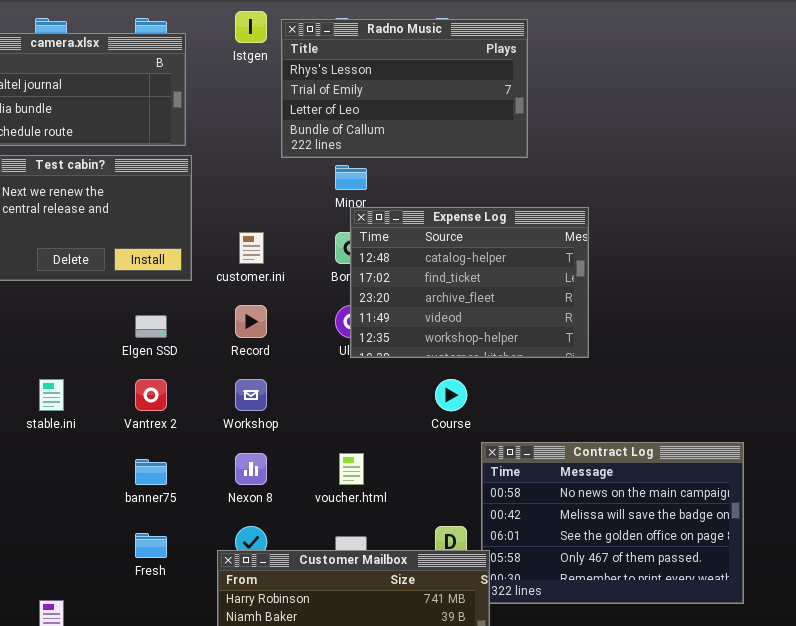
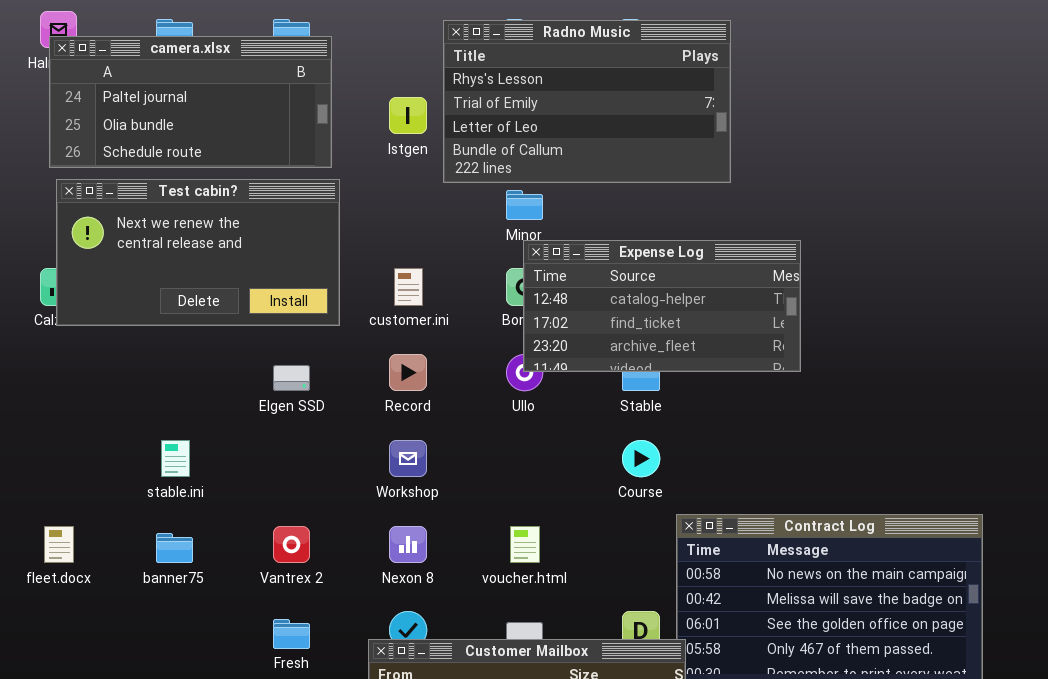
Istgen: [235,11,267,43] -> [389,97,427,134], moved
Expense Log: [350,207,589,358] -> [523,240,801,372], resized
Vantrex 2: [135,379,167,411] -> [273,526,310,563], moved
banner75: [135,459,167,485] -> [156,533,193,563], moved

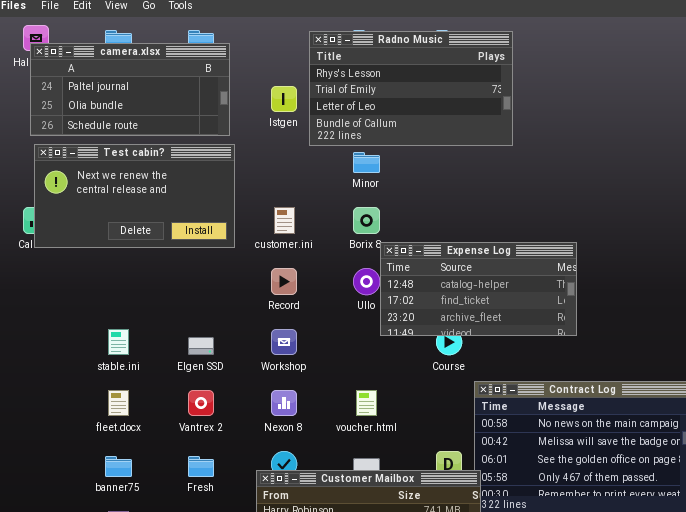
Expense Log: [523,240,801,372] -> [380,242,577,336], moved
Elgen SSD: [273,365,310,391] -> [188,337,214,355], moved
fleet.docx: [44,526,74,563] -> [108,390,129,416], moved
banner75: [156,533,193,563] -> [105,456,132,477], moved

